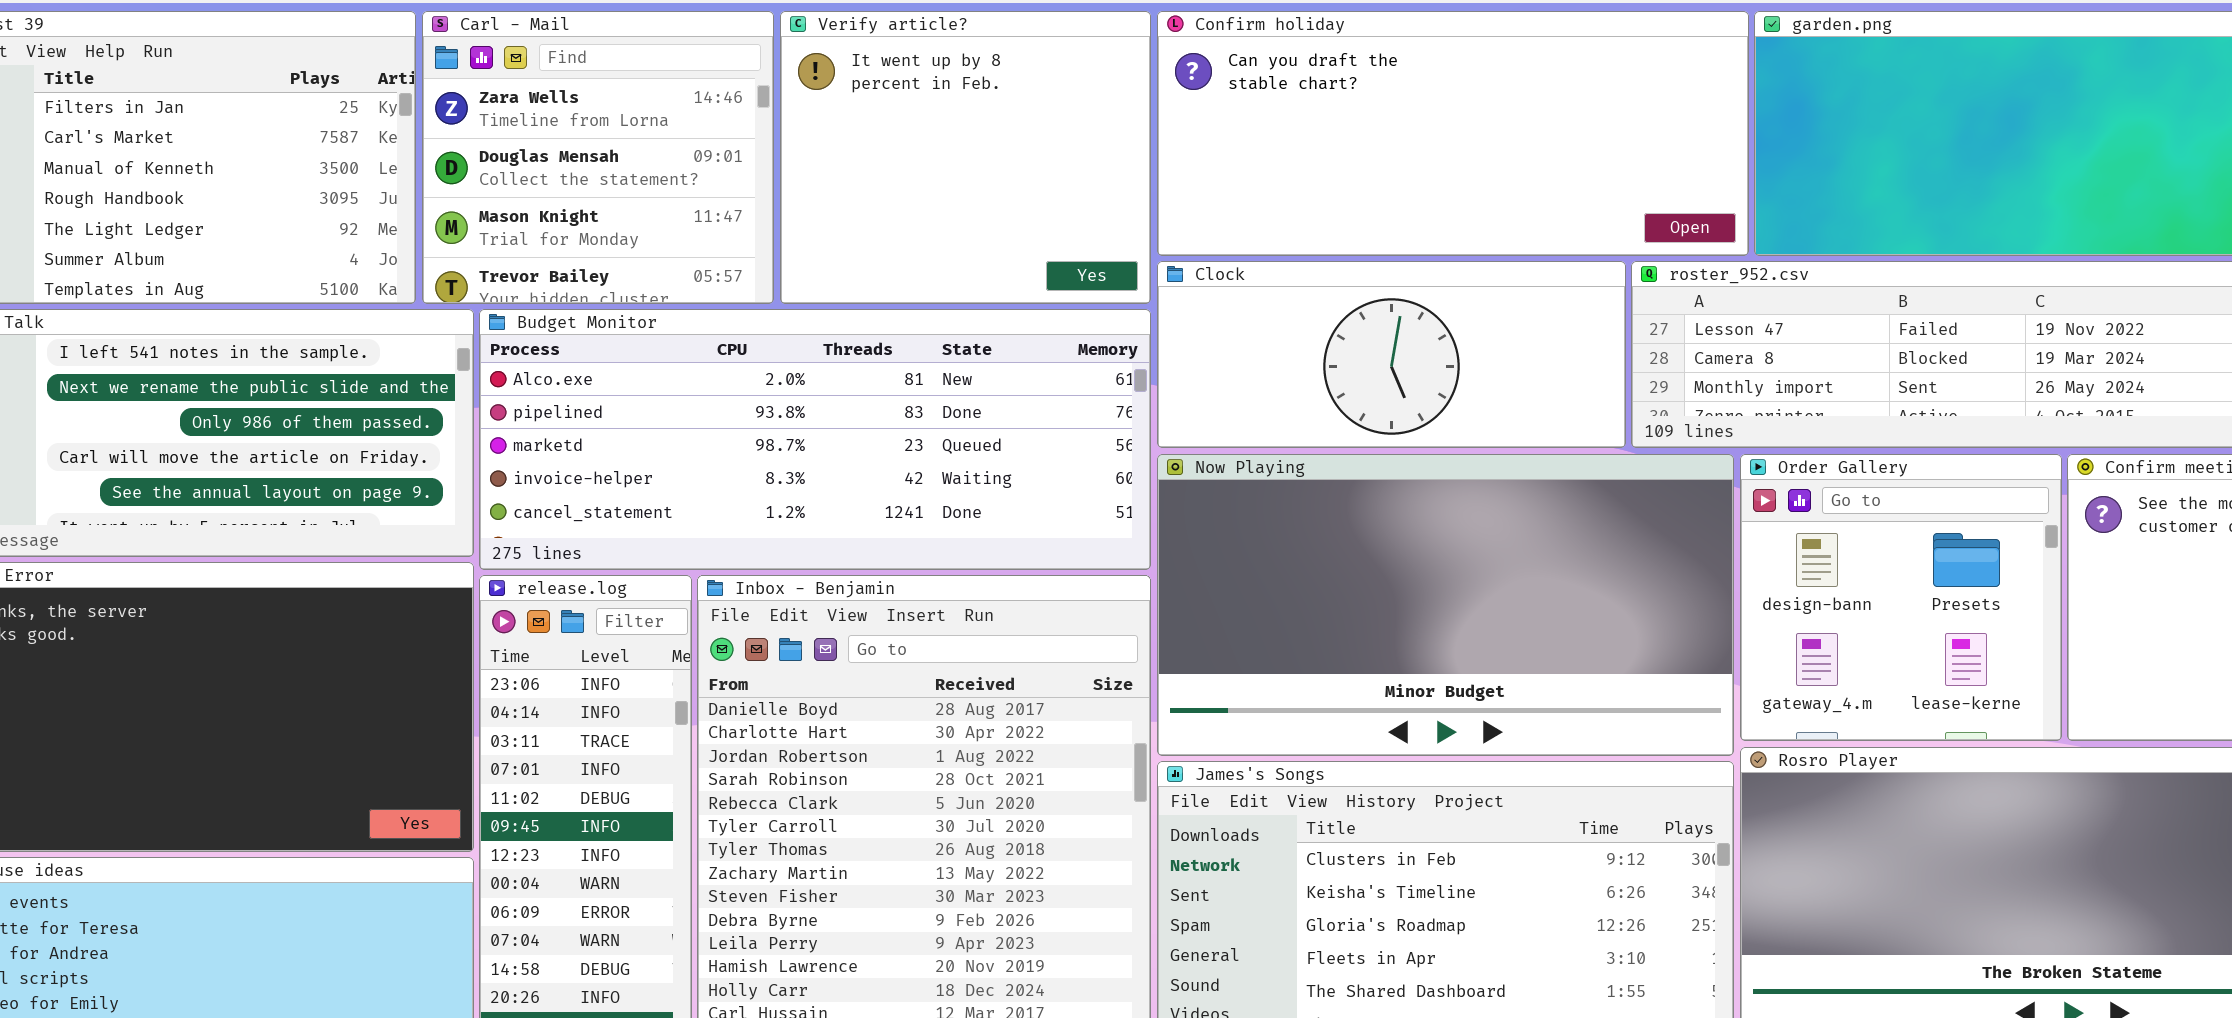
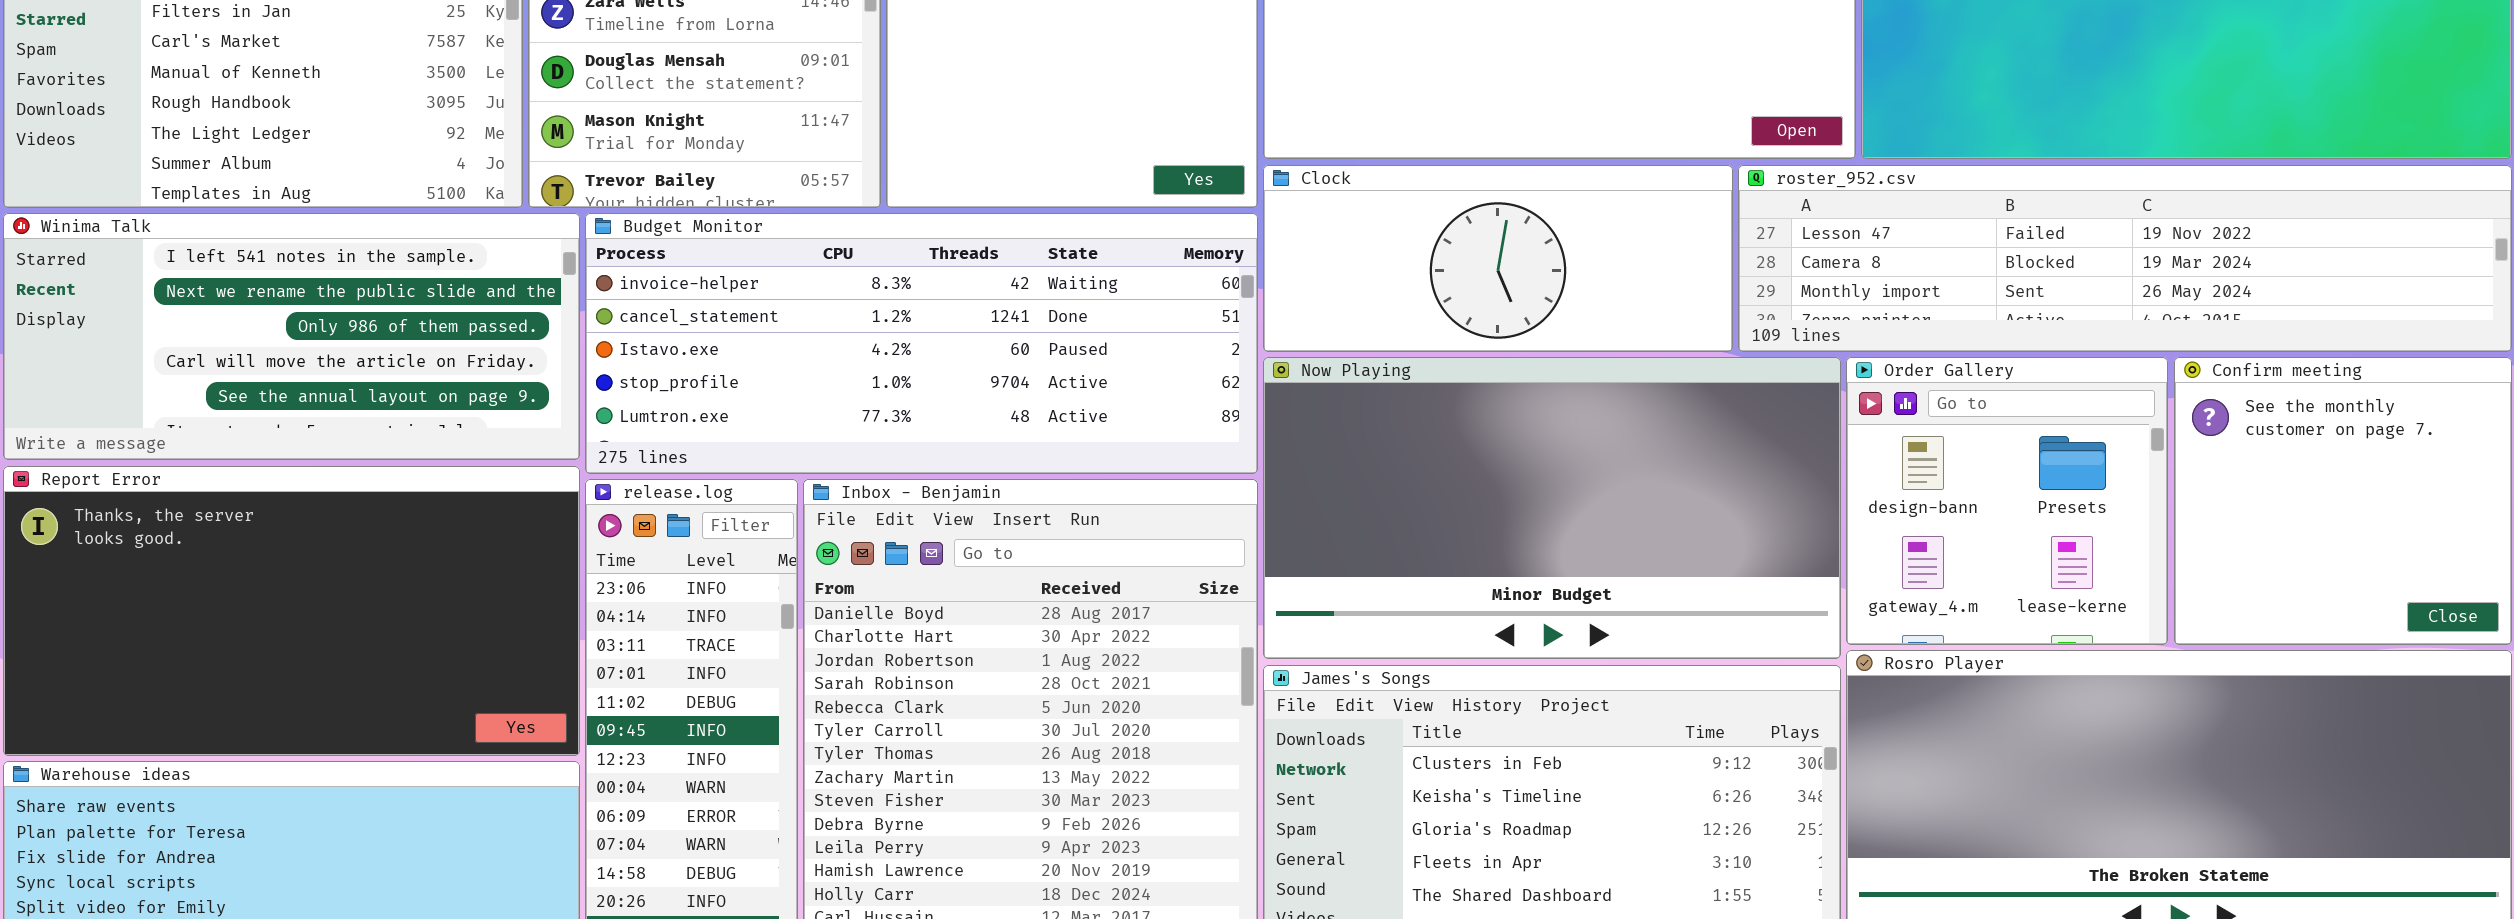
Budget Monitor: [479,309,1151,570] -> [585,213,1258,474], scrolled down 3 rows

